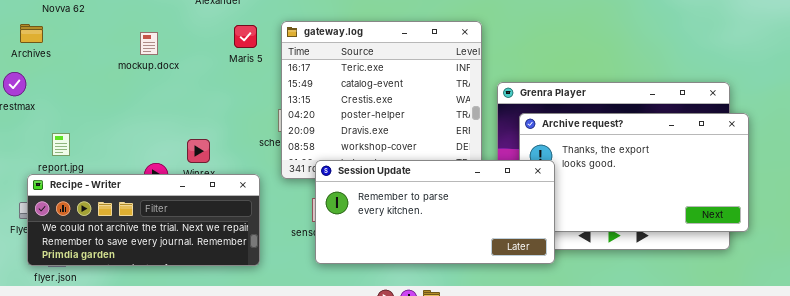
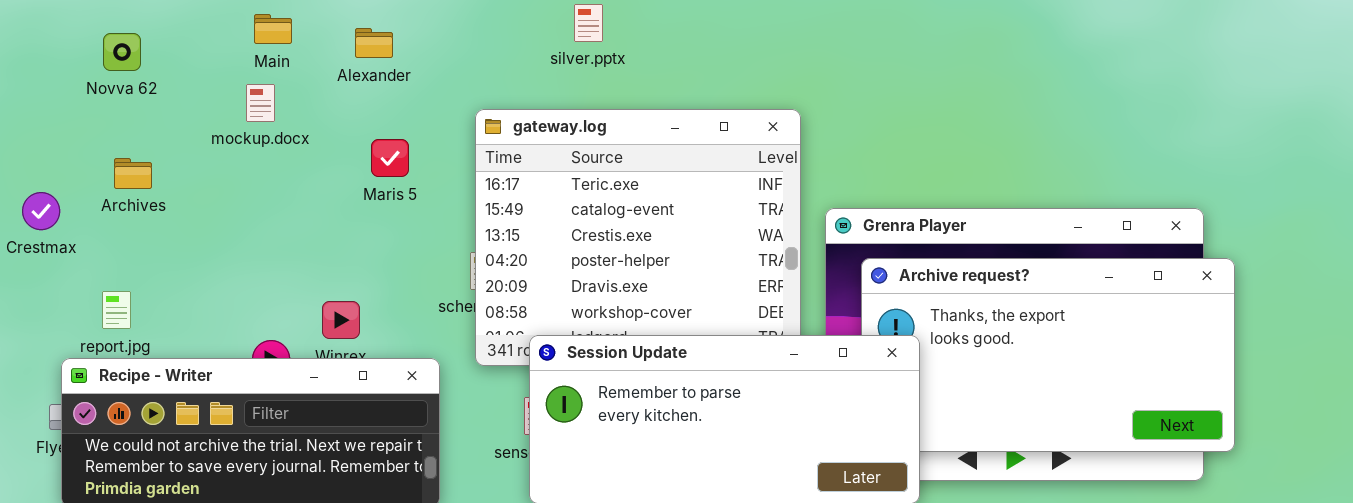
Archives: [20,24,43,43] -> [114,158,152,189], moved
Maris 5: [234,25,257,48] -> [371,139,409,177], moved
mockup.docx: [140,32,158,55] -> [246,84,275,122], moved

